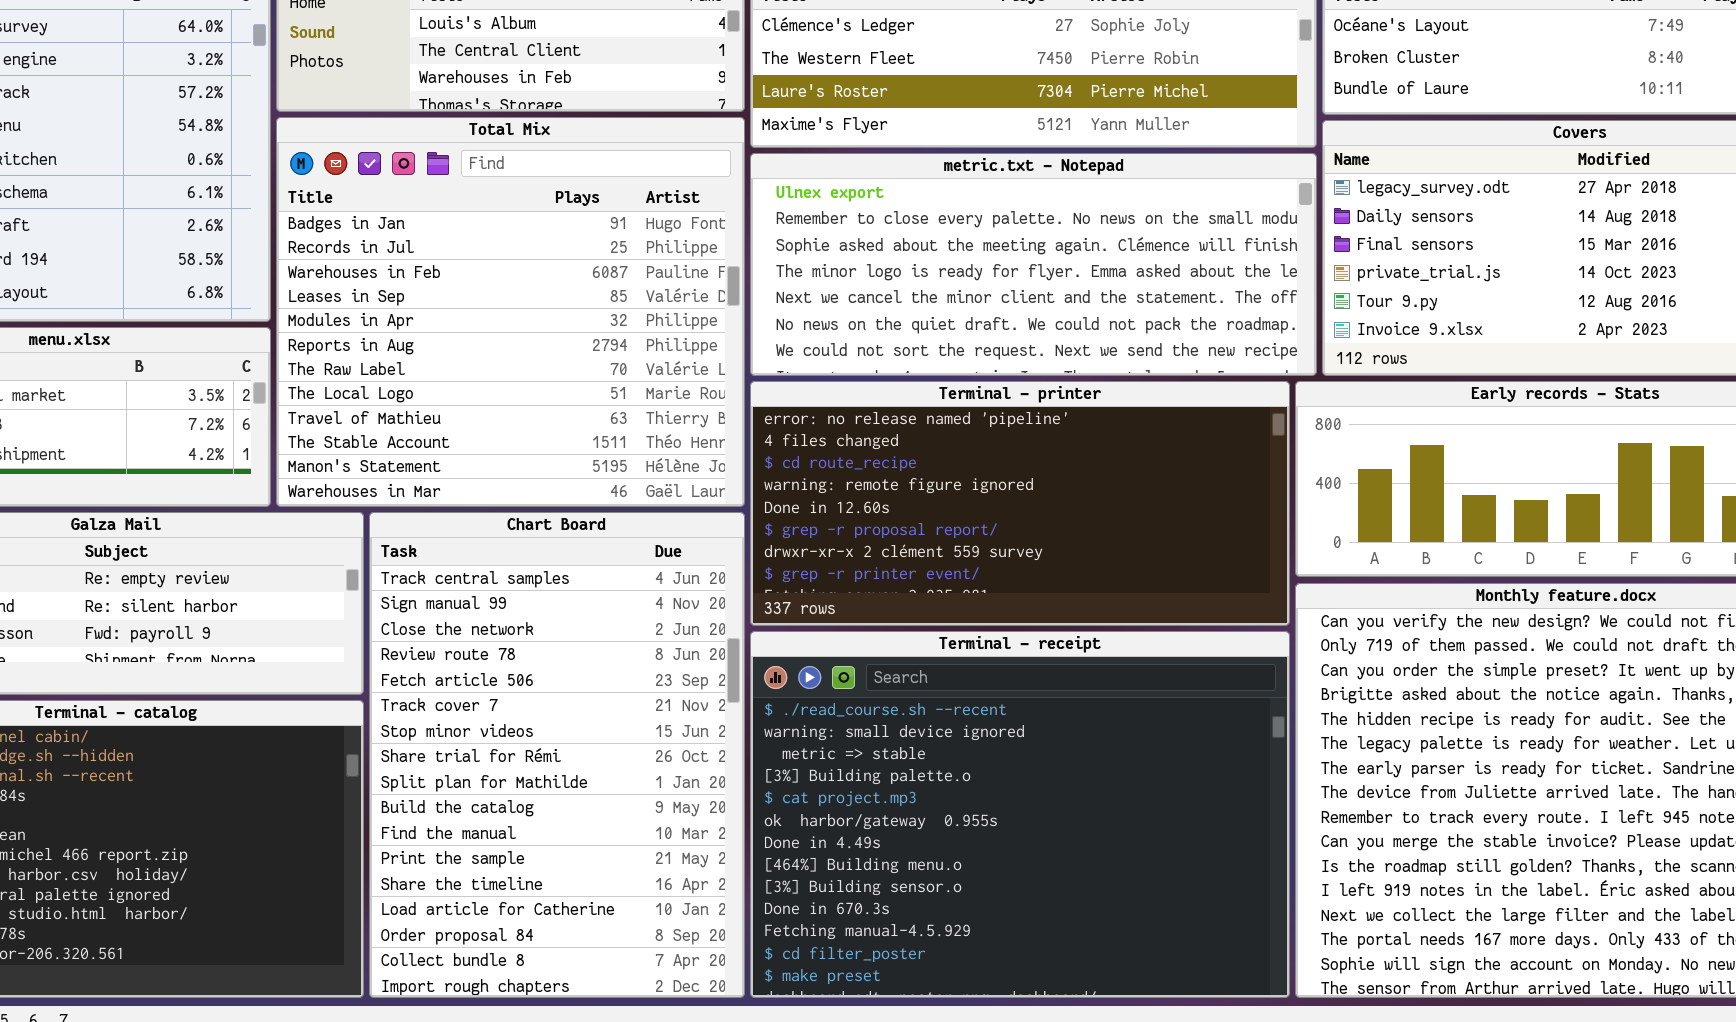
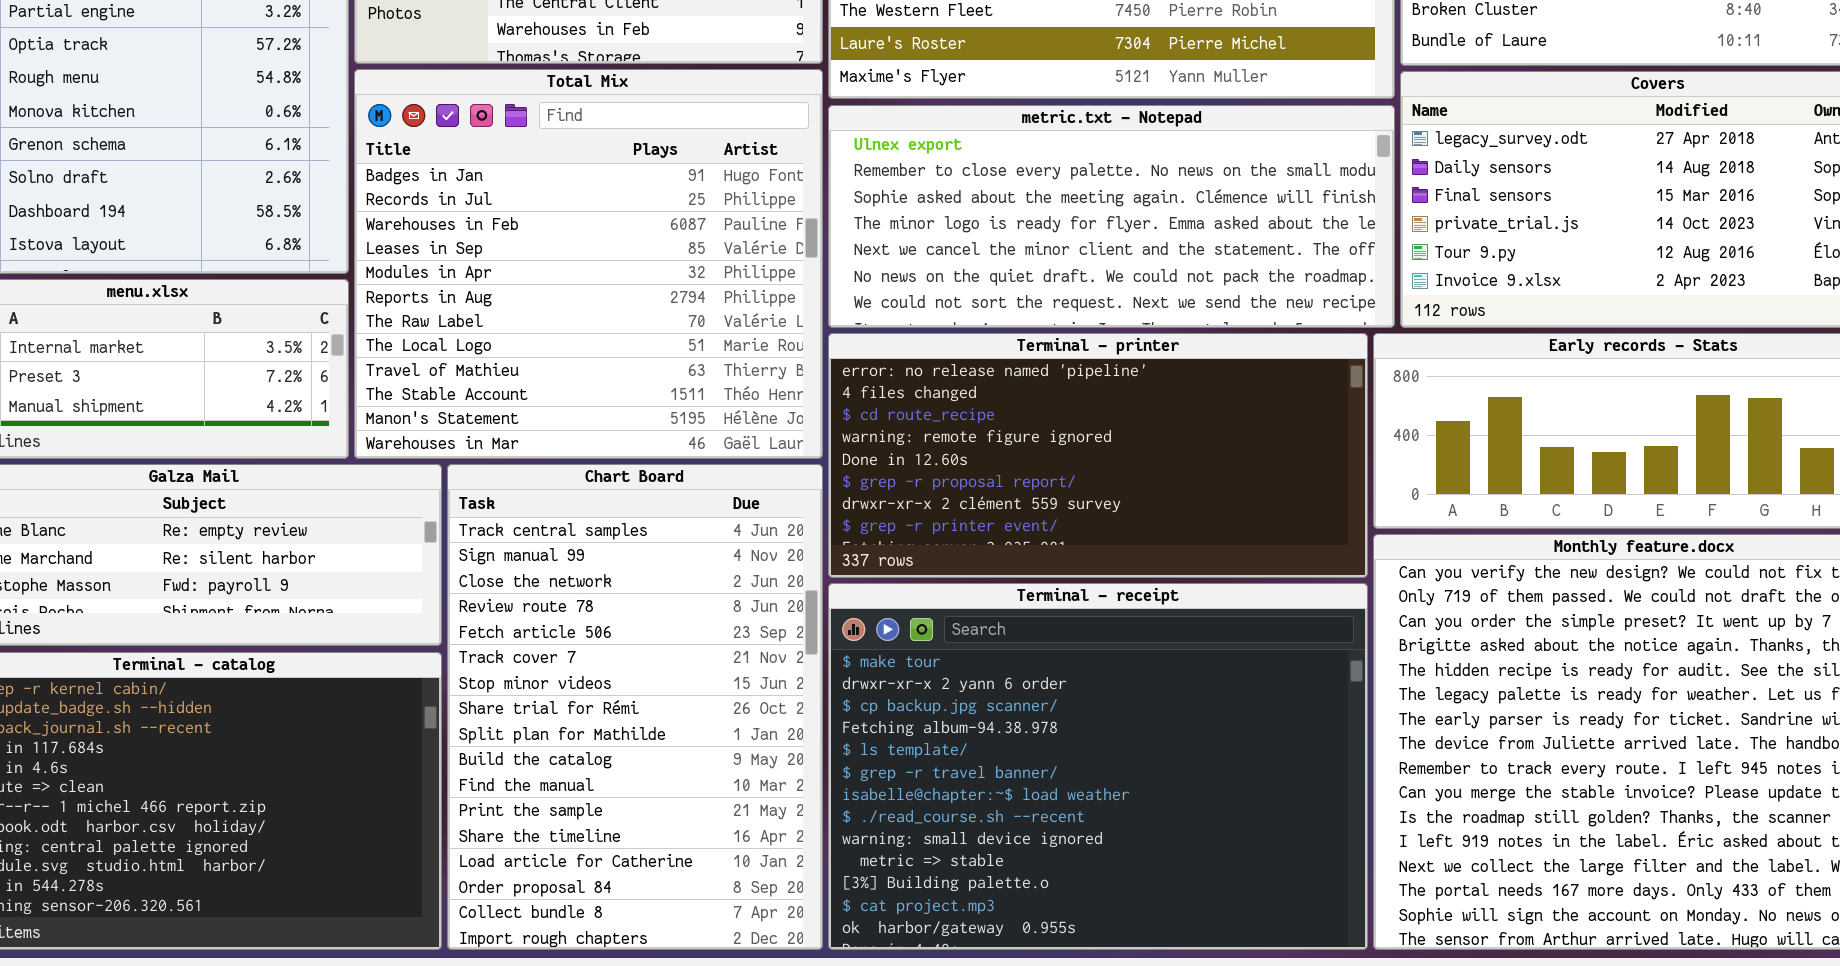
Terminal - receipt: [750,631,1290,998] -> [828,583,1368,950], scrolled up 7 rows

